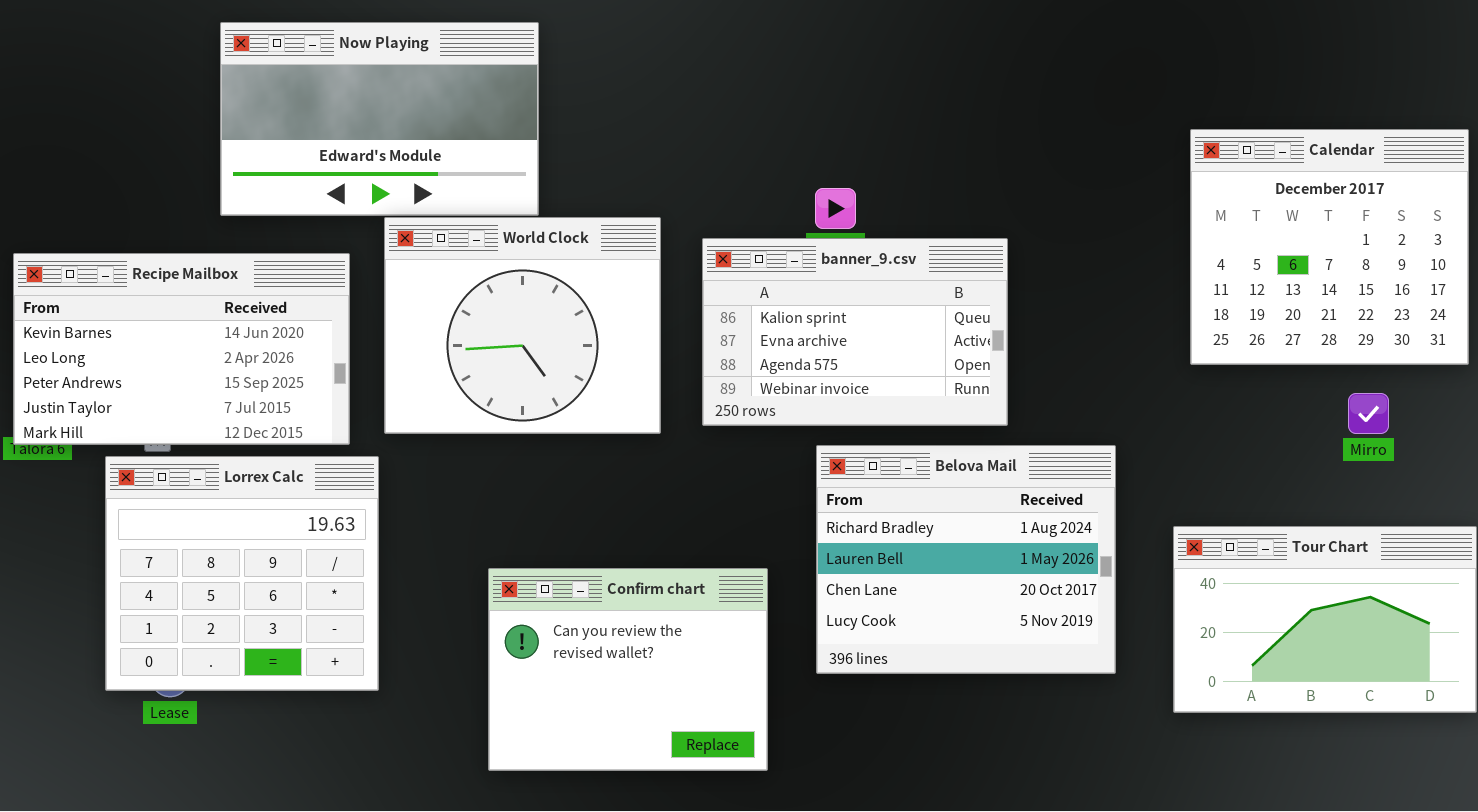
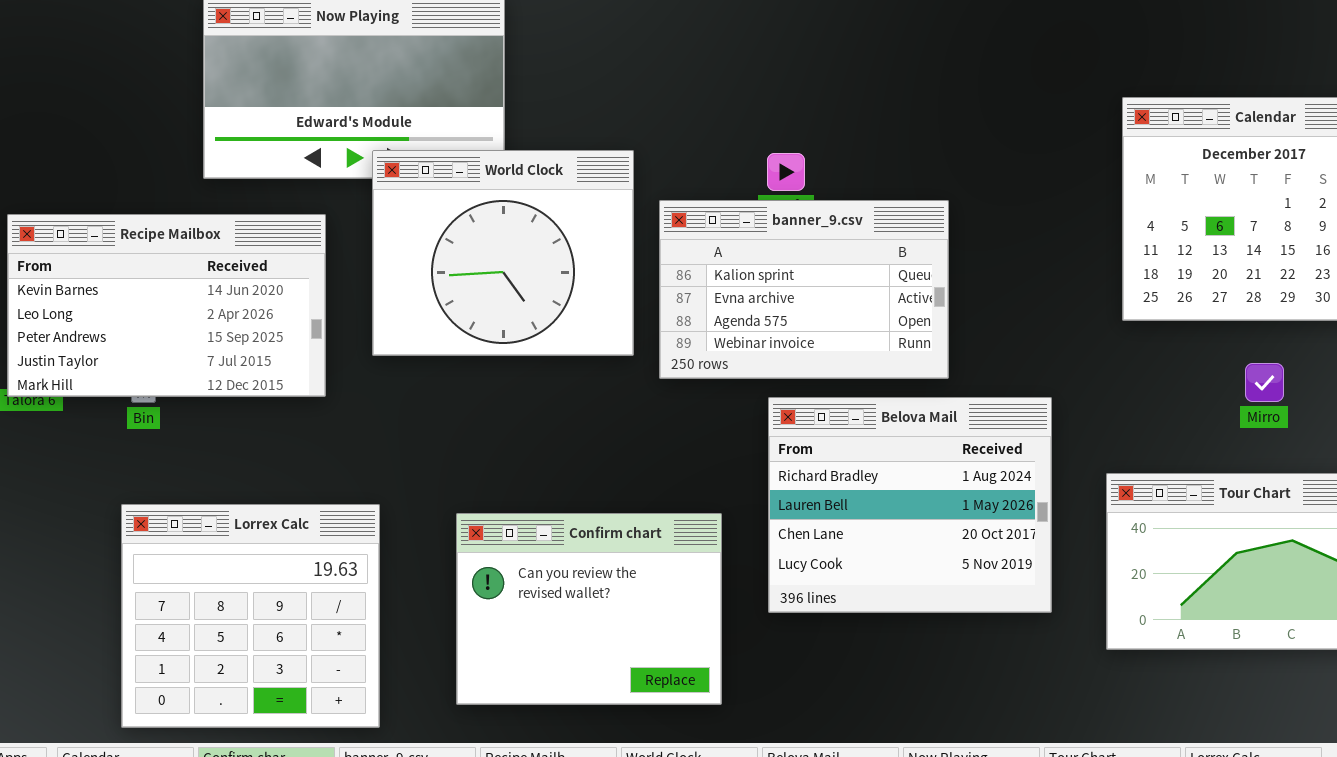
World Clock: [384,217,661,434] -> [372,150,634,356], moved
Mirro: [1348,393,1389,434] -> [1245,363,1284,402], moved
Lorrex Calc: [105,456,379,691] -> [121,504,380,728], moved

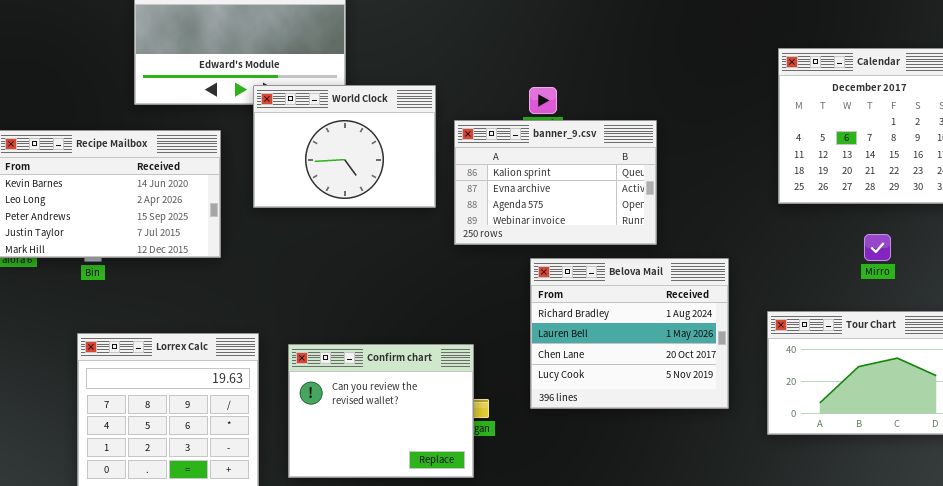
World Clock: [372,150,634,356] -> [253,85,436,208], resized
Confirm chart: [456,513,722,705] -> [288,344,474,478], moved

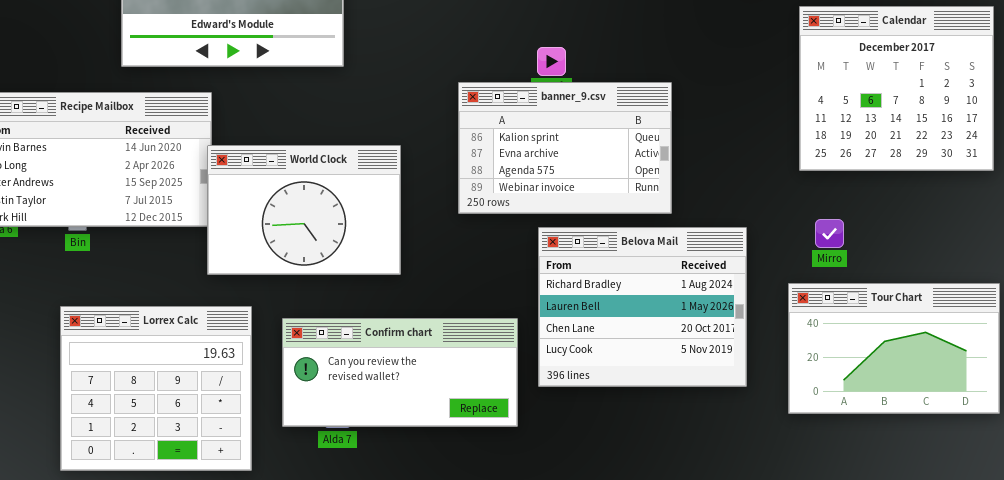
World Clock: [253,85,436,208] -> [207,145,401,275], moved
Mirro: [864,234,891,261] -> [815,219,844,248], moved
Confirm chart: [288,344,474,478] -> [282,318,518,427], resized

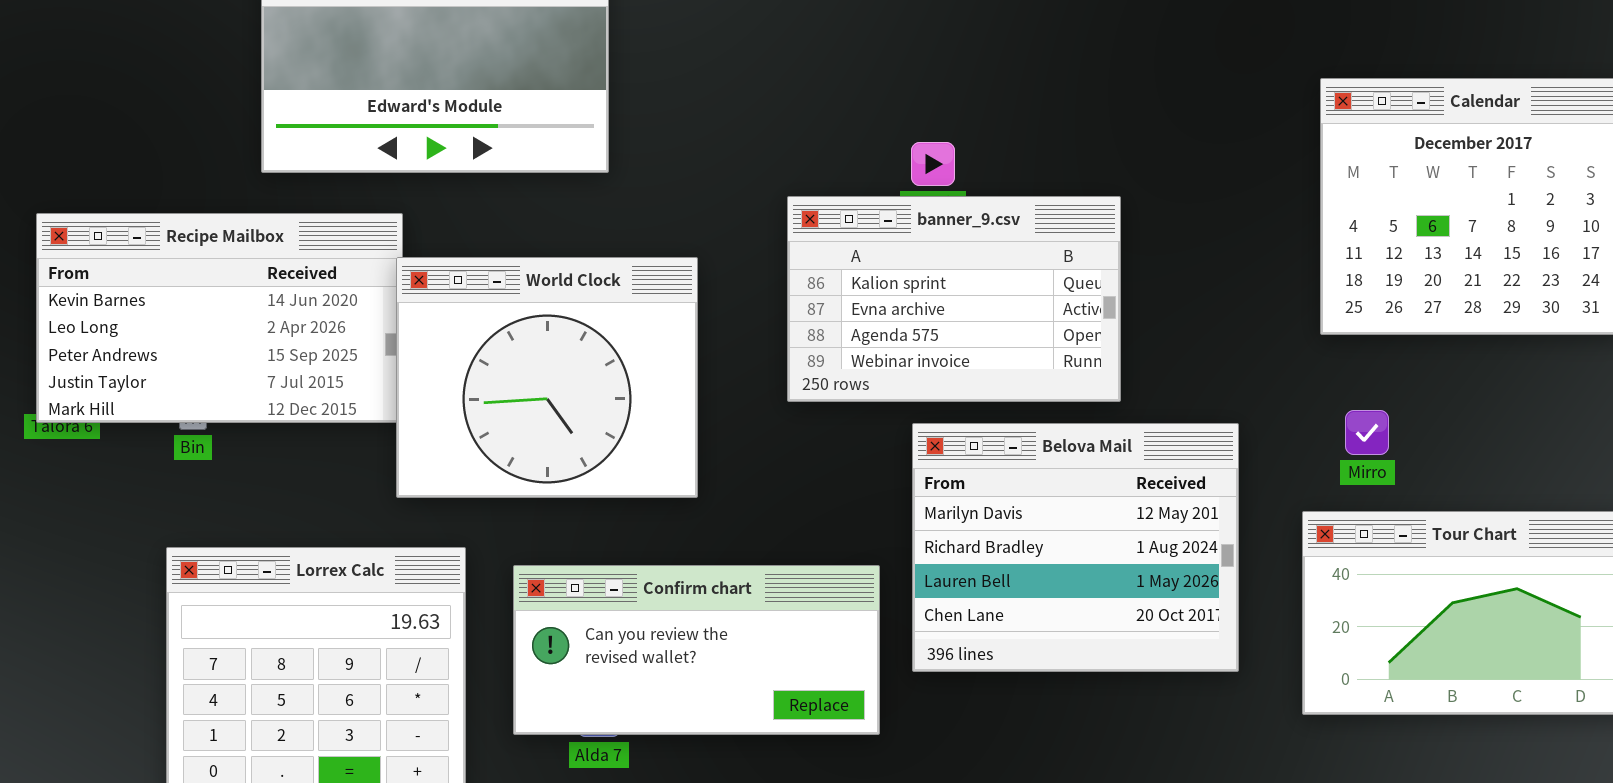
World Clock: [207,145,401,275] -> [396,257,698,498], resized
Belova Mail: [538,227,747,387] -> [912,423,1239,672], scrolled up 1 row

